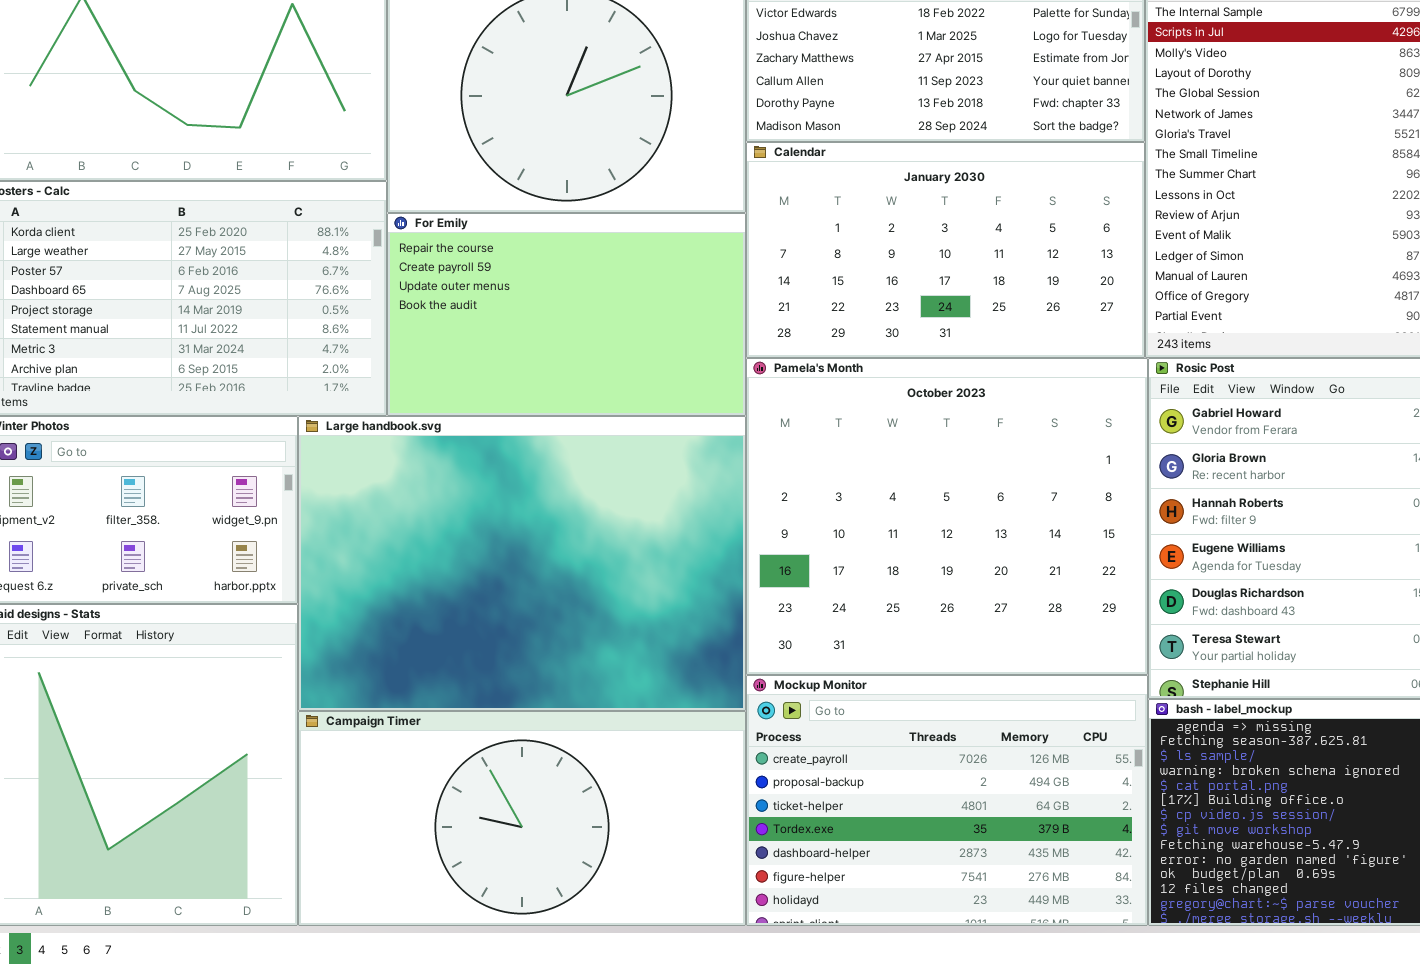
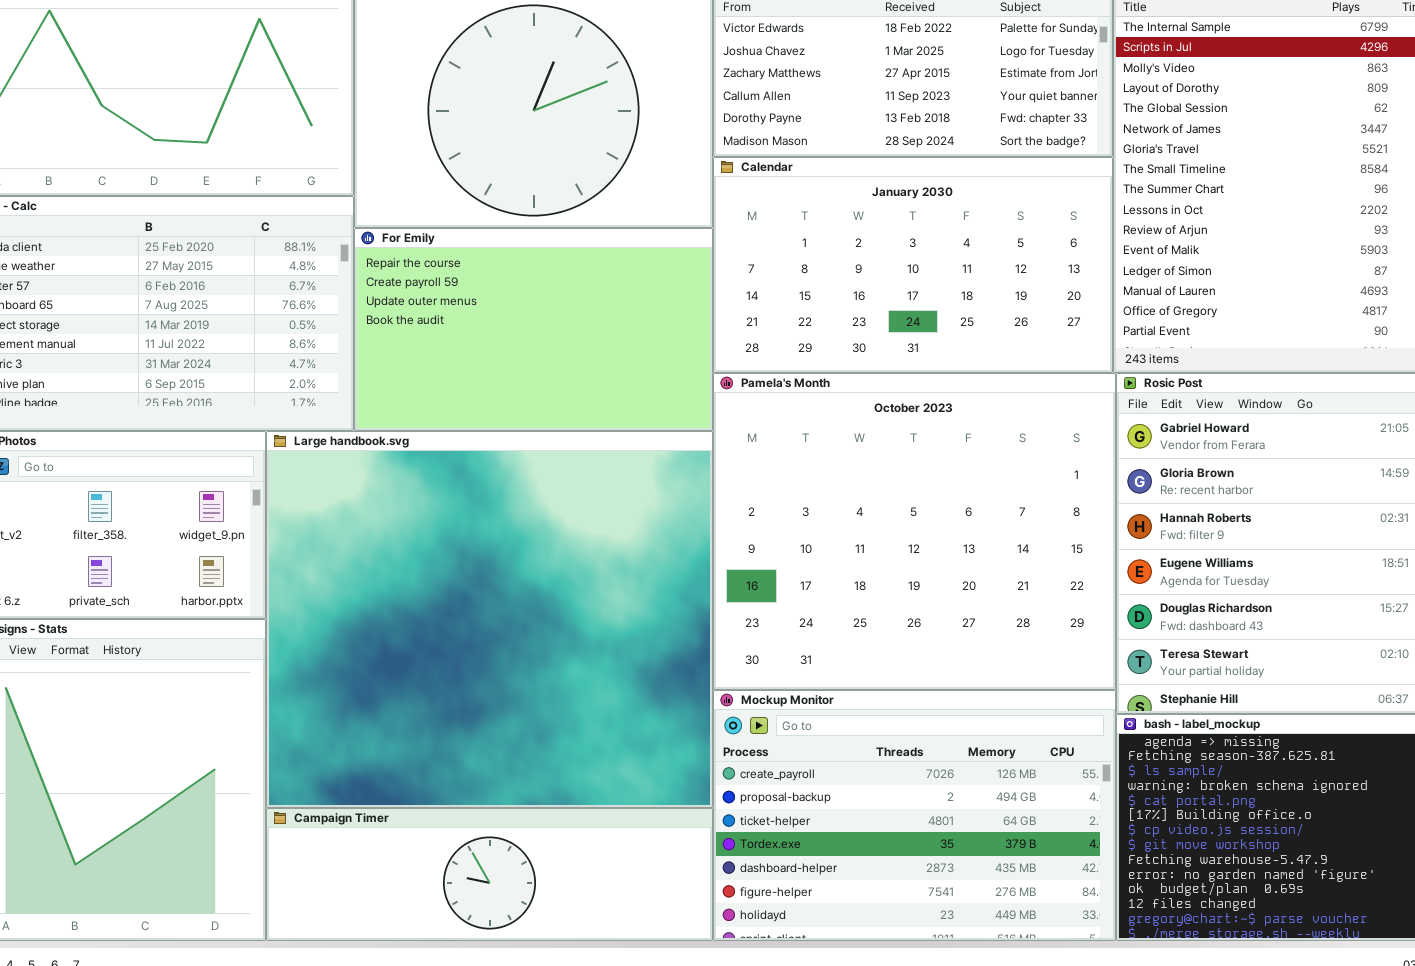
Large handbook.svg: [298,416,746,711] -> [266,431,713,808], resized
Campaign Timer: [298,711,746,926] -> [266,808,713,941], resized

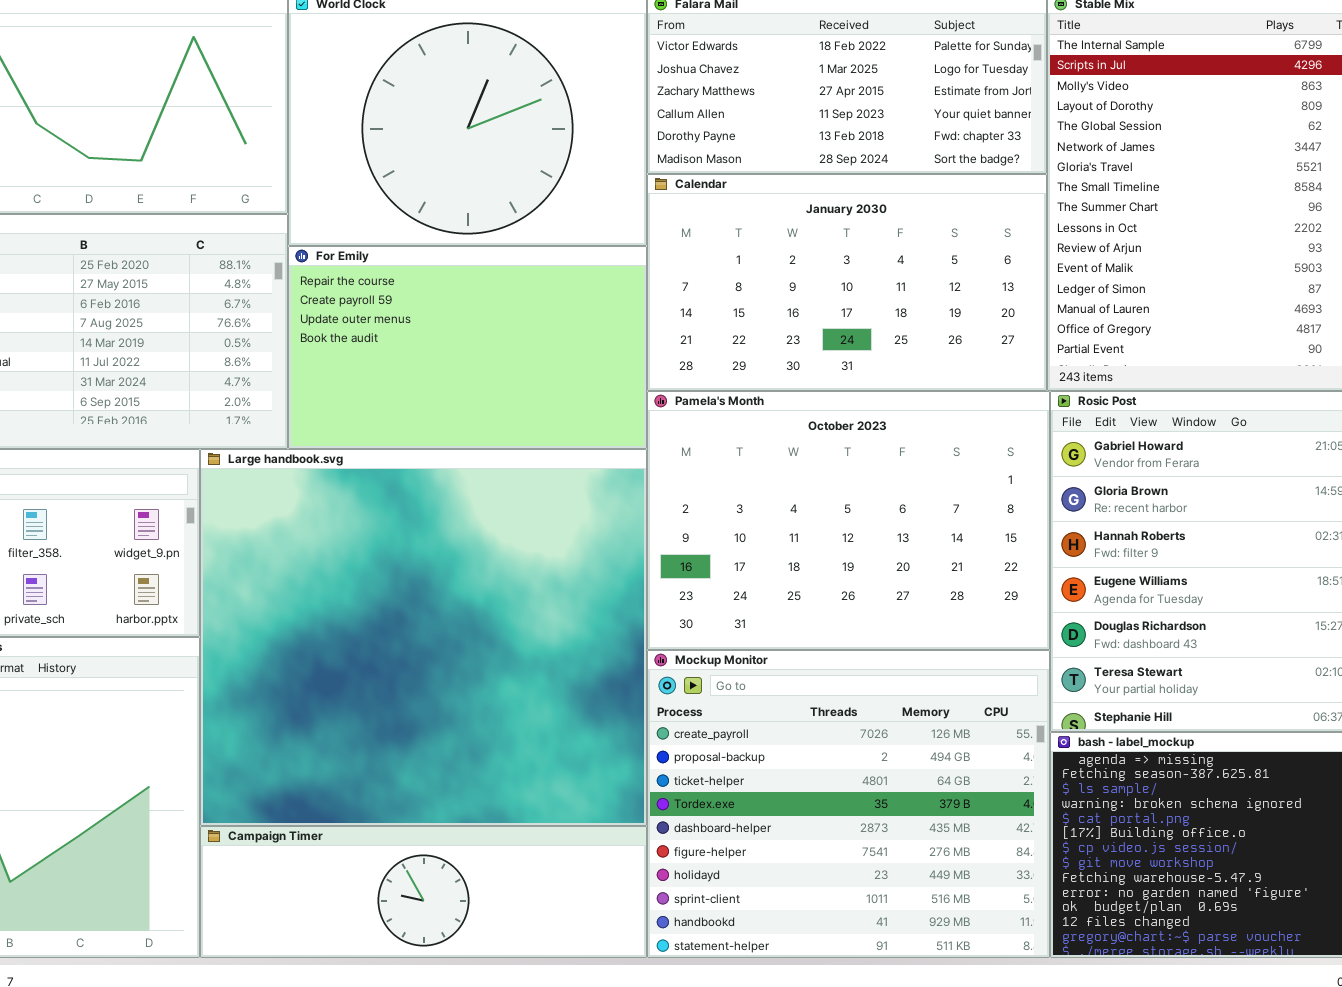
Pamela's Month: [713,373,1116,690] -> [647,391,1050,650], resized
Mockup Monitor: [713,690,1116,941] -> [647,650,1050,958], resized

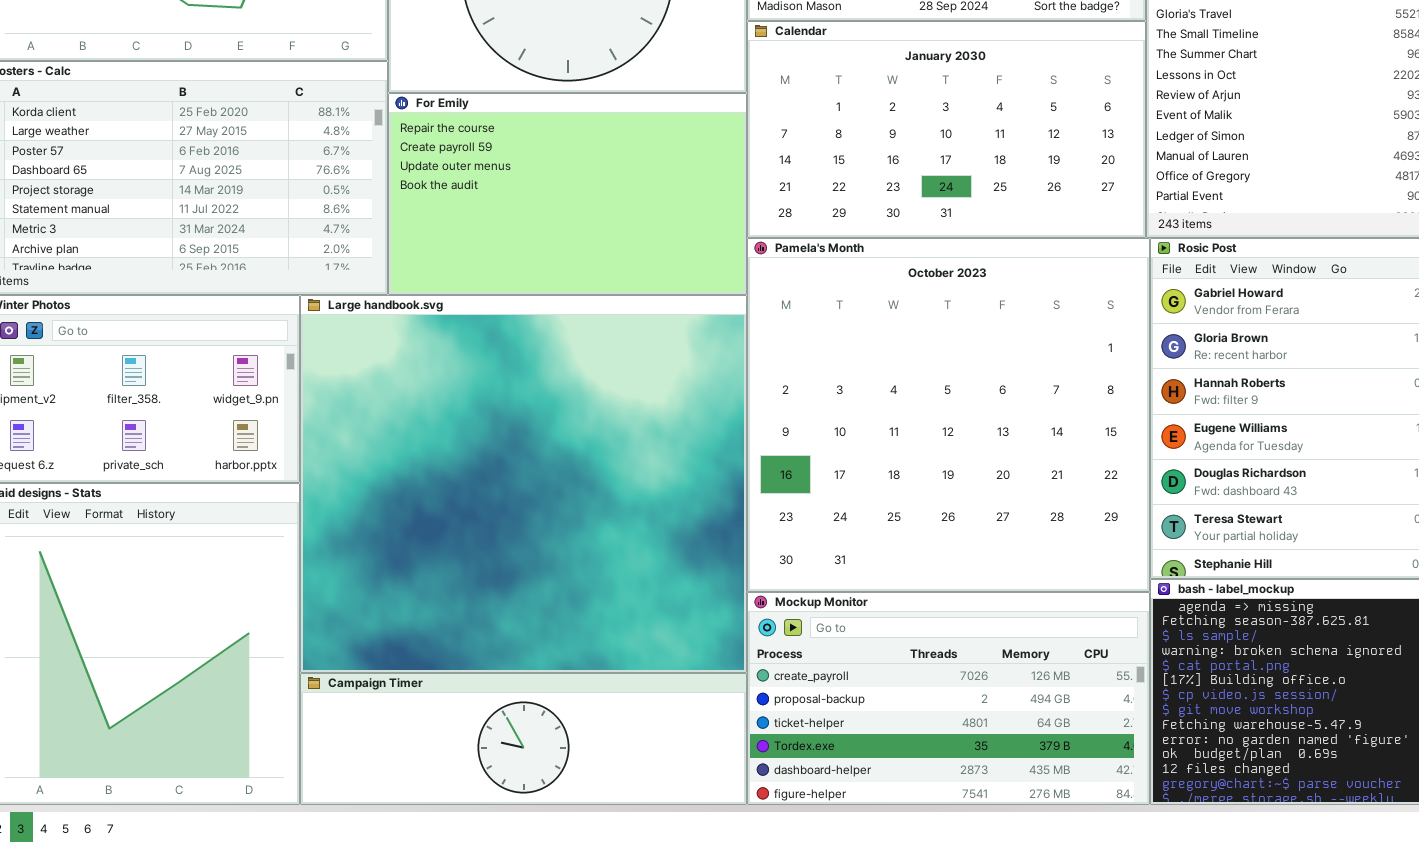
Pamela's Month: [647,391,1050,650] -> [747,238,1150,592], resized
Mockup Monitor: [647,650,1050,958] -> [747,592,1150,805], resized

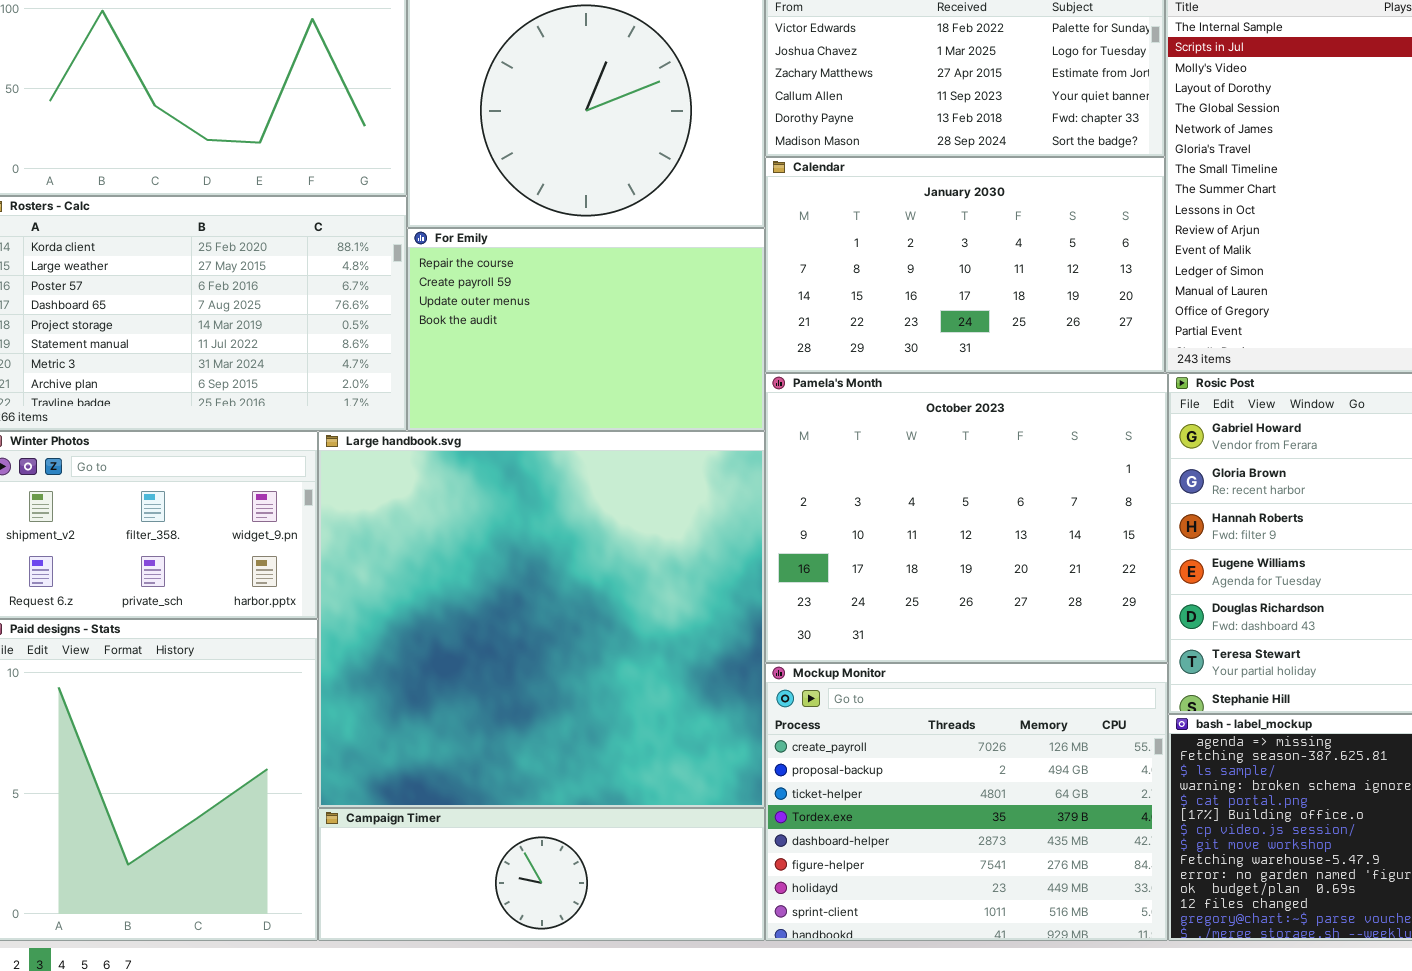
Pamela's Month: [747,238,1150,592] -> [765,373,1168,663], resized
Mockup Monitor: [747,592,1150,805] -> [765,663,1168,941], resized

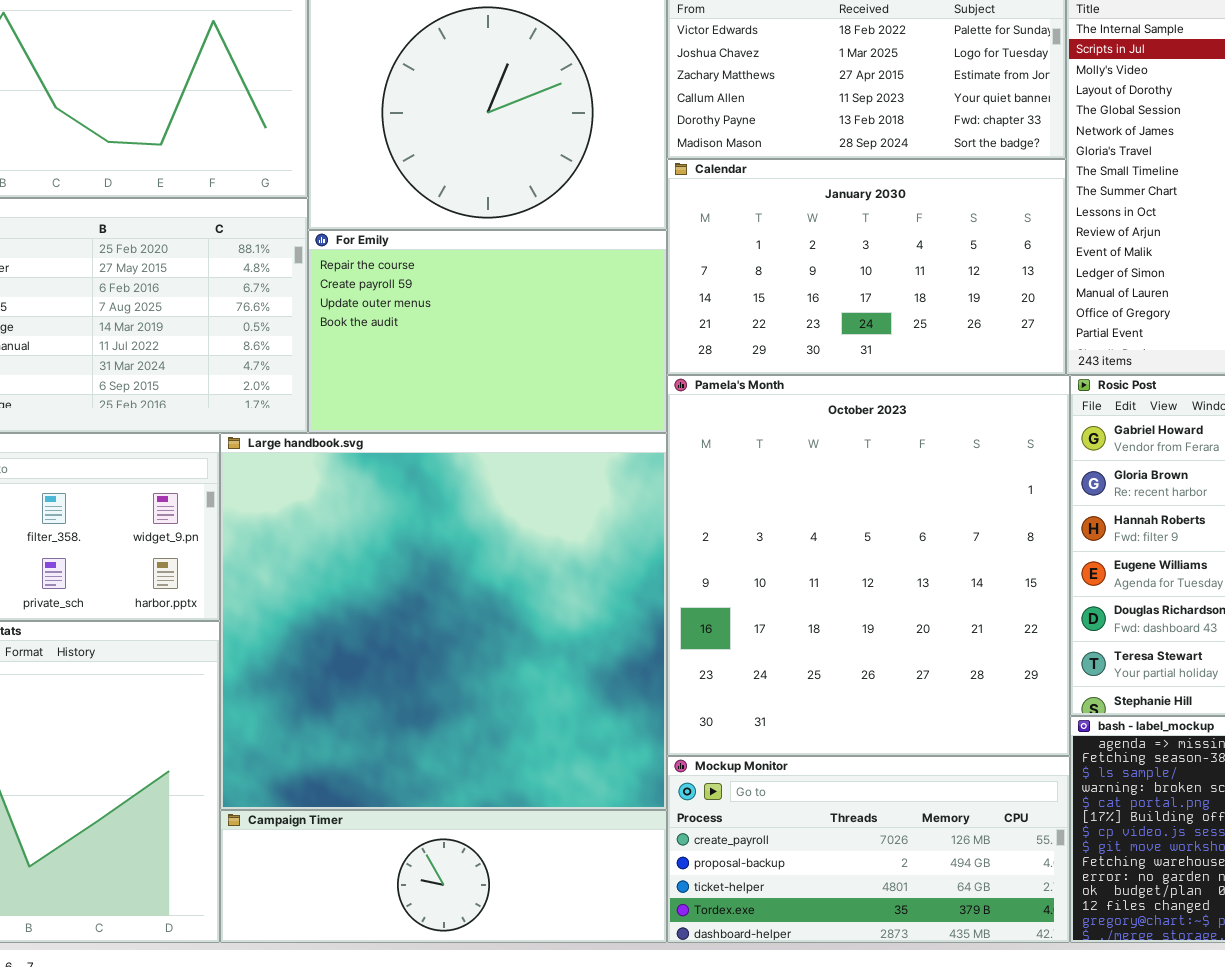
Pamela's Month: [765,373,1168,663] -> [667,375,1070,756], resized
Mockup Monitor: [765,663,1168,941] -> [667,756,1070,943], resized

